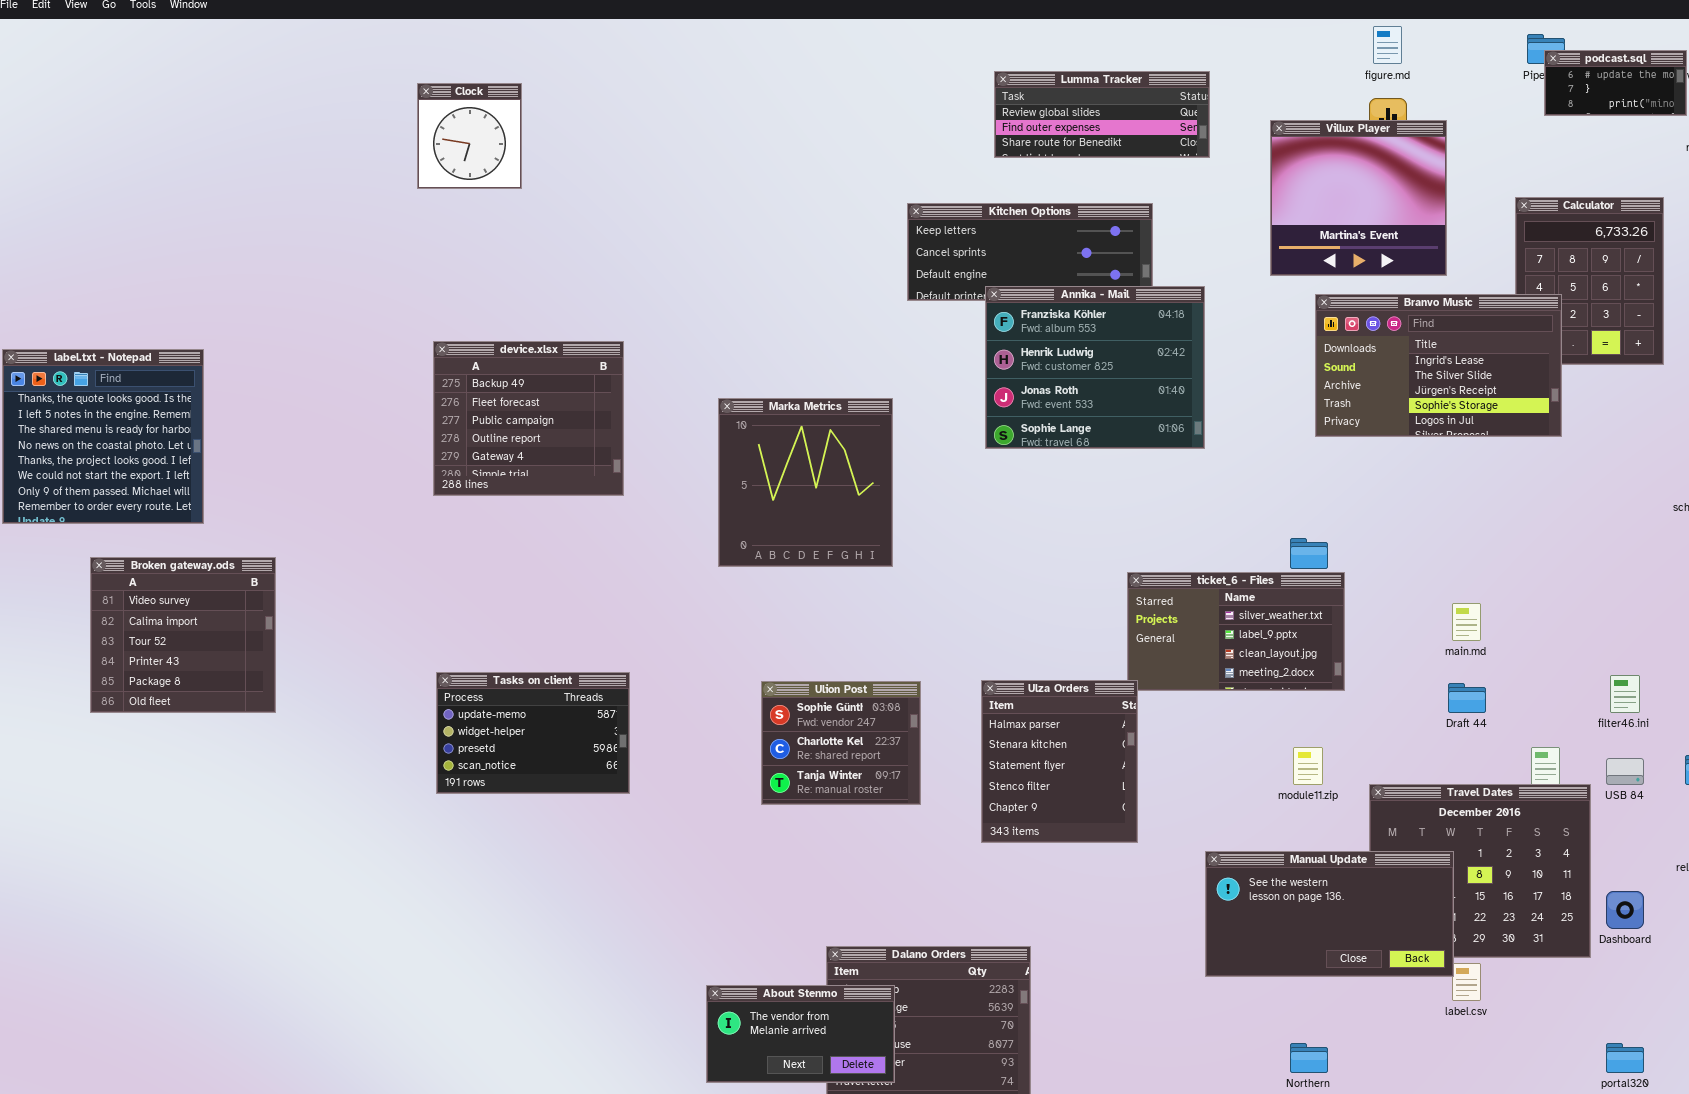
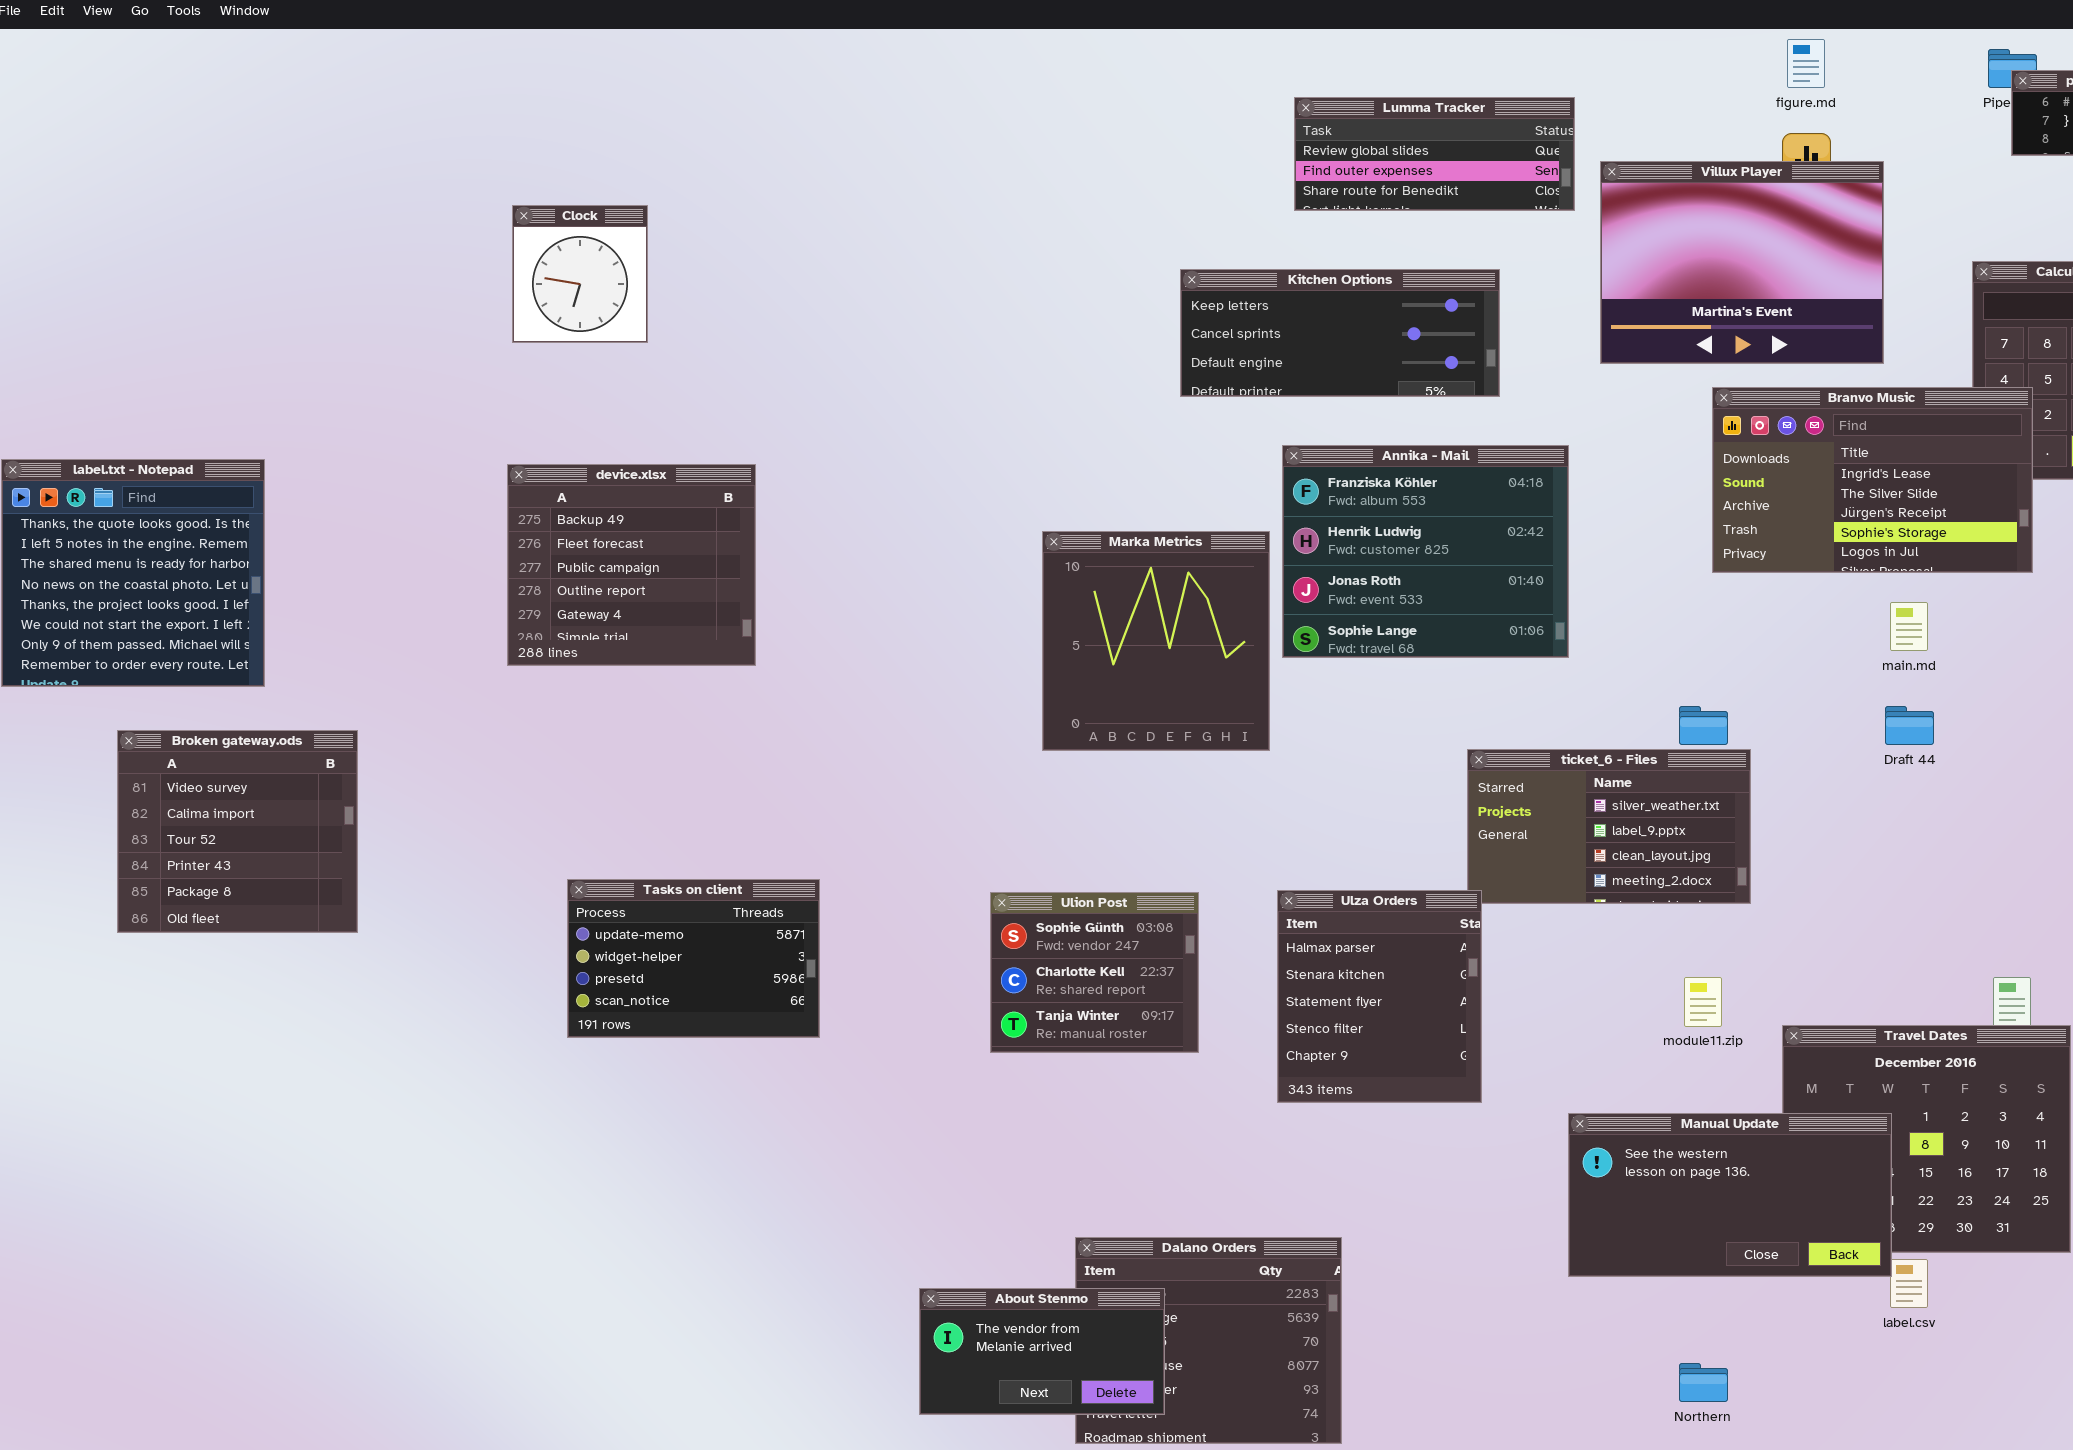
Clock: [417,83,522,189] -> [512,205,648,343], moved
Villux Player: [1270,120,1447,276] -> [1600,161,1884,364], resized
Annika - Mail: [985,286,1205,449] -> [1282,445,1569,658], moved
device.xlsx: [433,341,624,496] -> [507,464,756,666], moved
Marka Metrics: [718,398,893,567] -> [1042,531,1270,751], moved
main.md: [1452,603,1481,641] -> [1890,602,1928,651], moved
Draft 44: [1448,683,1486,713] -> [1885,706,1934,745], moved

